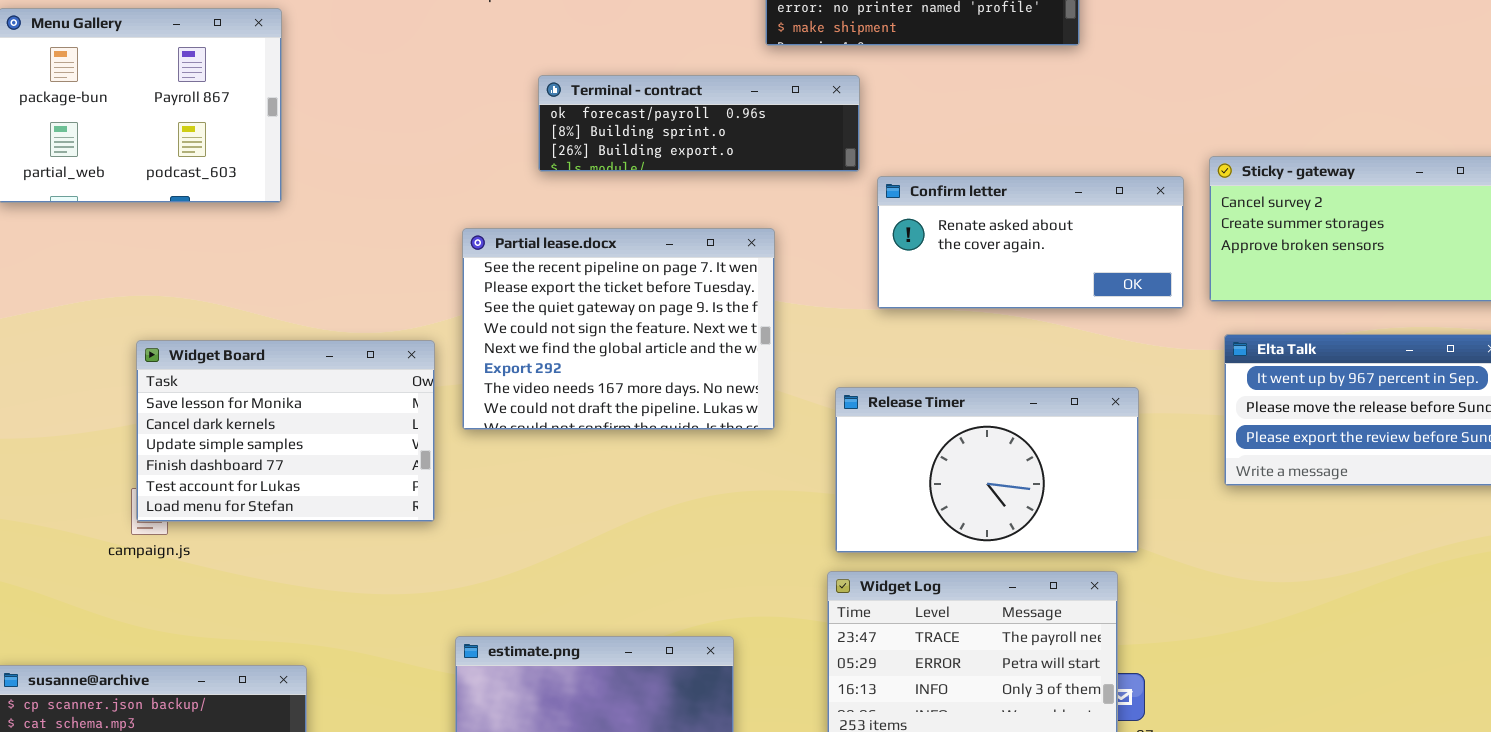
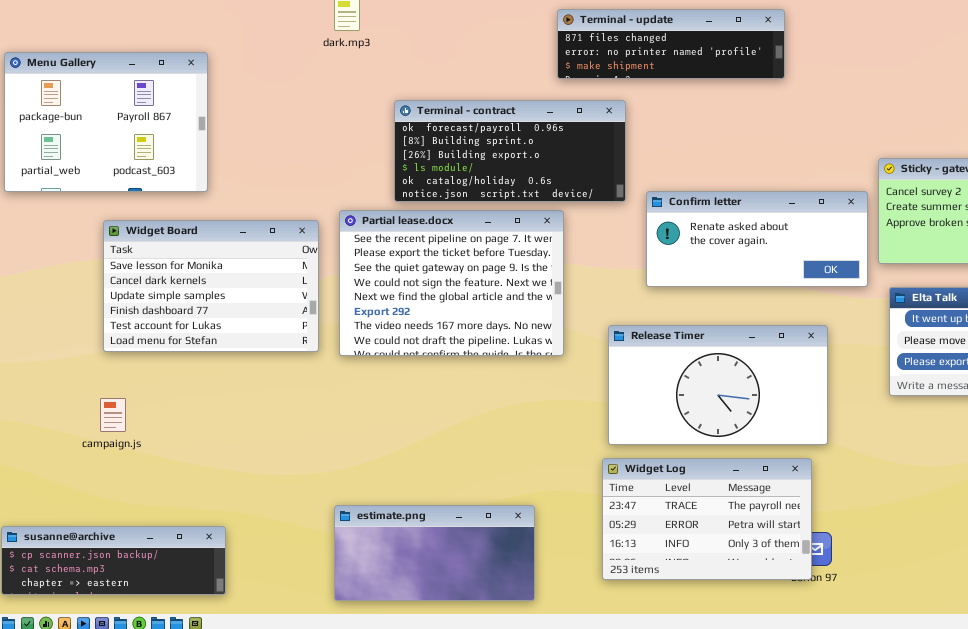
Terminal - contract: [538,75,860,172] -> [394,100,626,202], resized
Confirm letter: [877,176,1184,309] -> [646,191,868,287], moved
Widget Board: [136,340,435,522] -> [103,220,319,352], moved

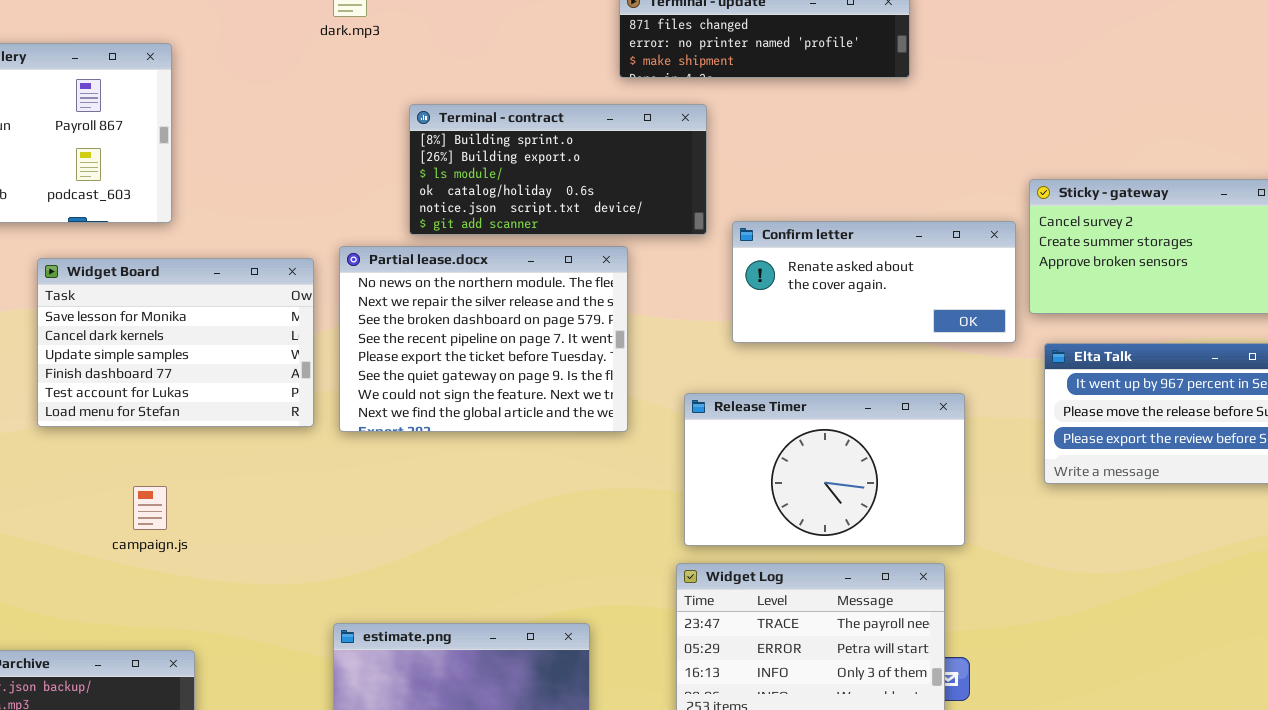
Terminal - contract: [394,100,626,202] -> [409,104,707,235], scrolled down 1 row
Partial lease.docx: [339,210,564,356] -> [339,246,628,432], scrolled up 3 rows
campaign.js: [100,398,126,432] -> [133,486,167,530], moved

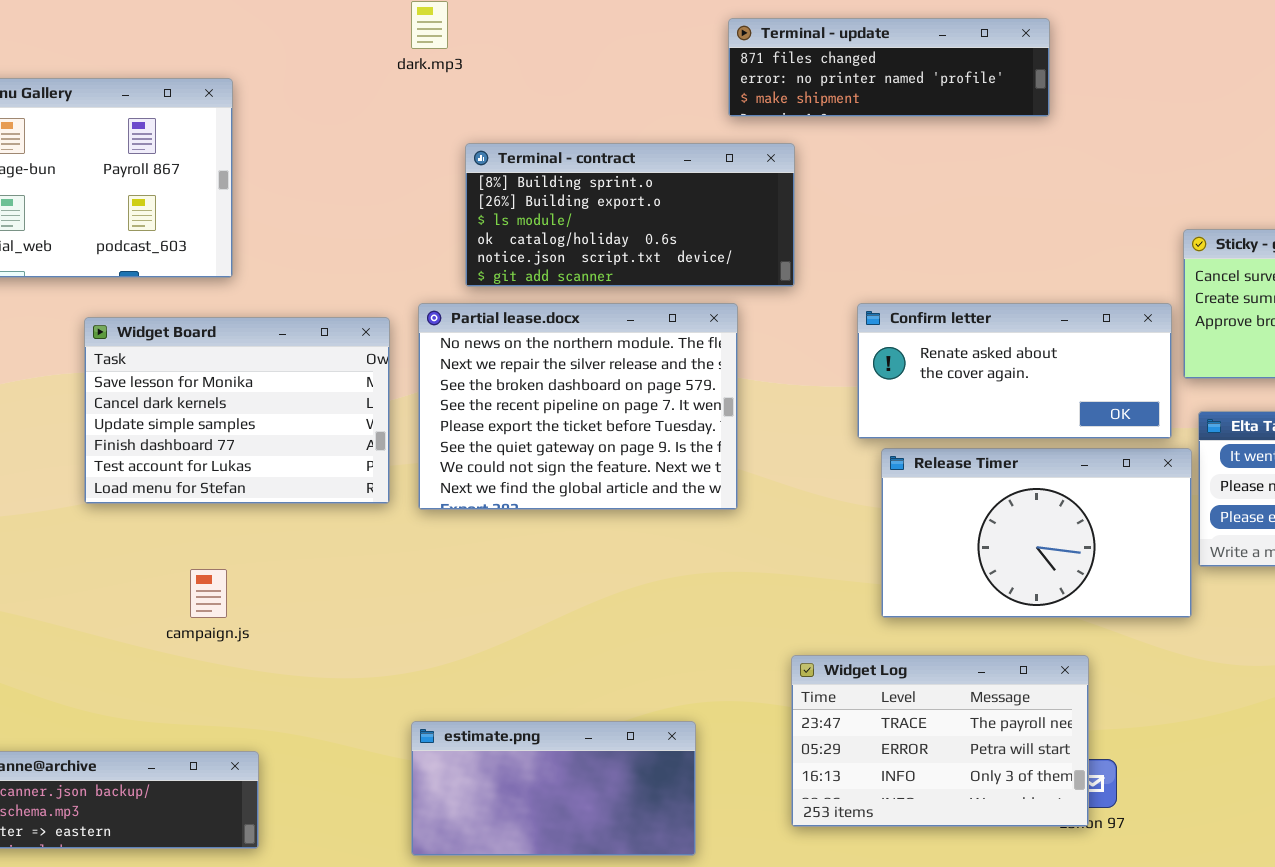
Terminal - contract: [409,104,707,235] -> [465,143,795,287], moved
Confirm letter: [732,221,1016,343] -> [857,303,1172,439], moved
Release Timer: [684,393,965,546] -> [881,448,1192,618], moved

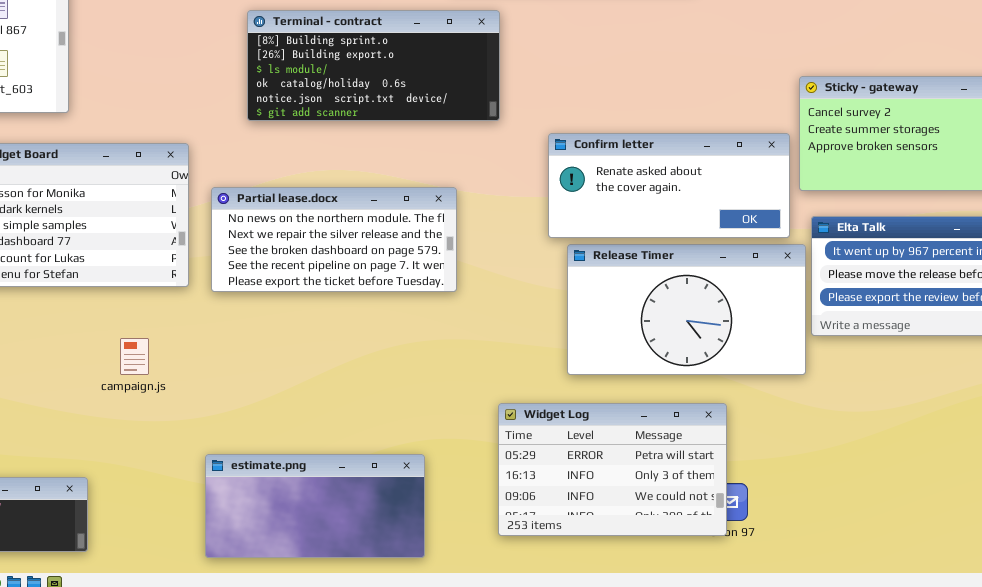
Partial lease.docx: [418,303,738,510] -> [211,187,457,292], resized
campaign.js: [190,569,227,618] -> [120,338,149,375], moved
Widget Log: [791,655,1089,827] -> [498,403,727,536], scrolled down 1 row

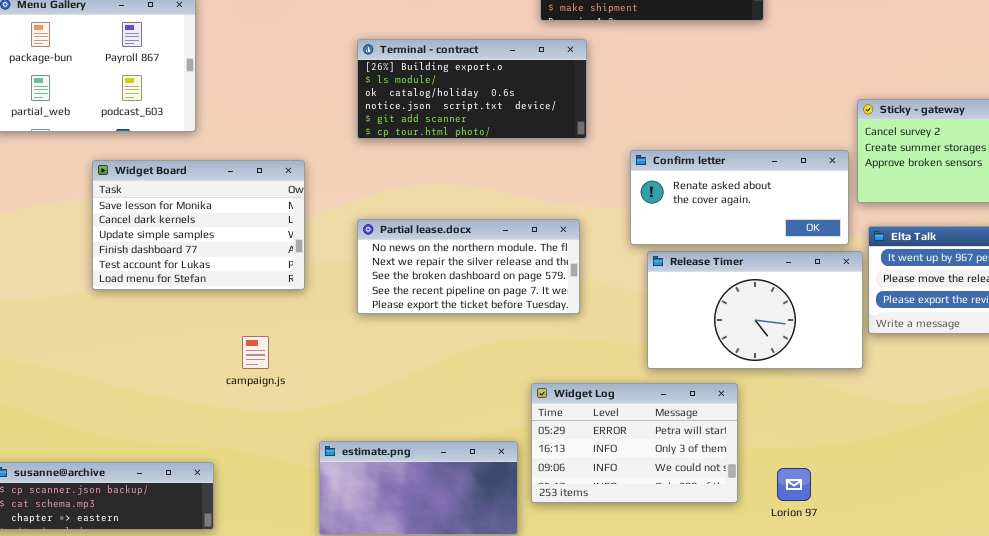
Terminal - contract: [247,10,500,121] -> [357,39,587,139], scrolled down 1 row
Partial lease.docx: [211,187,457,292] -> [357,219,580,314], moved
Widget Log: [498,403,727,536] -> [531,383,738,503], moved

